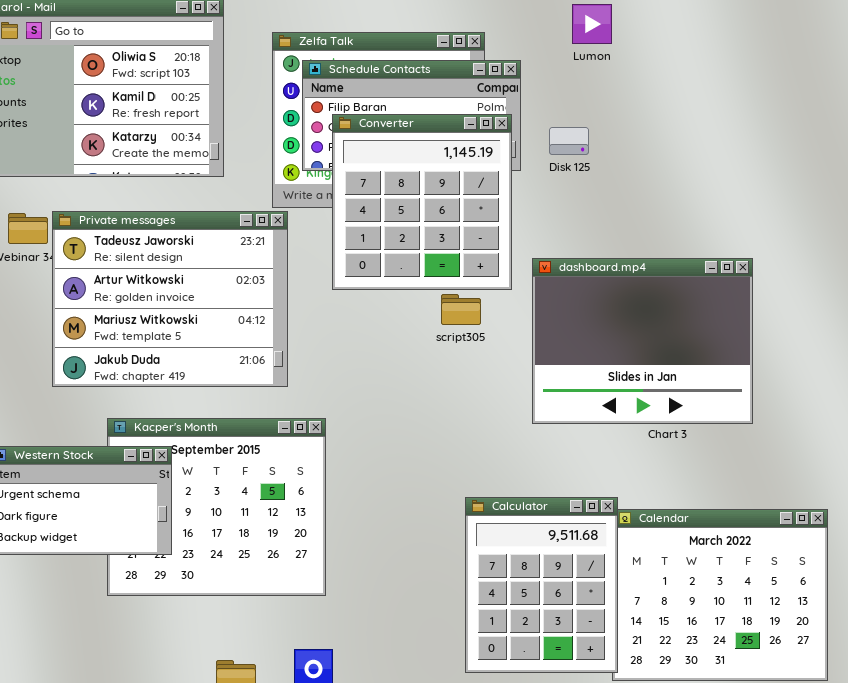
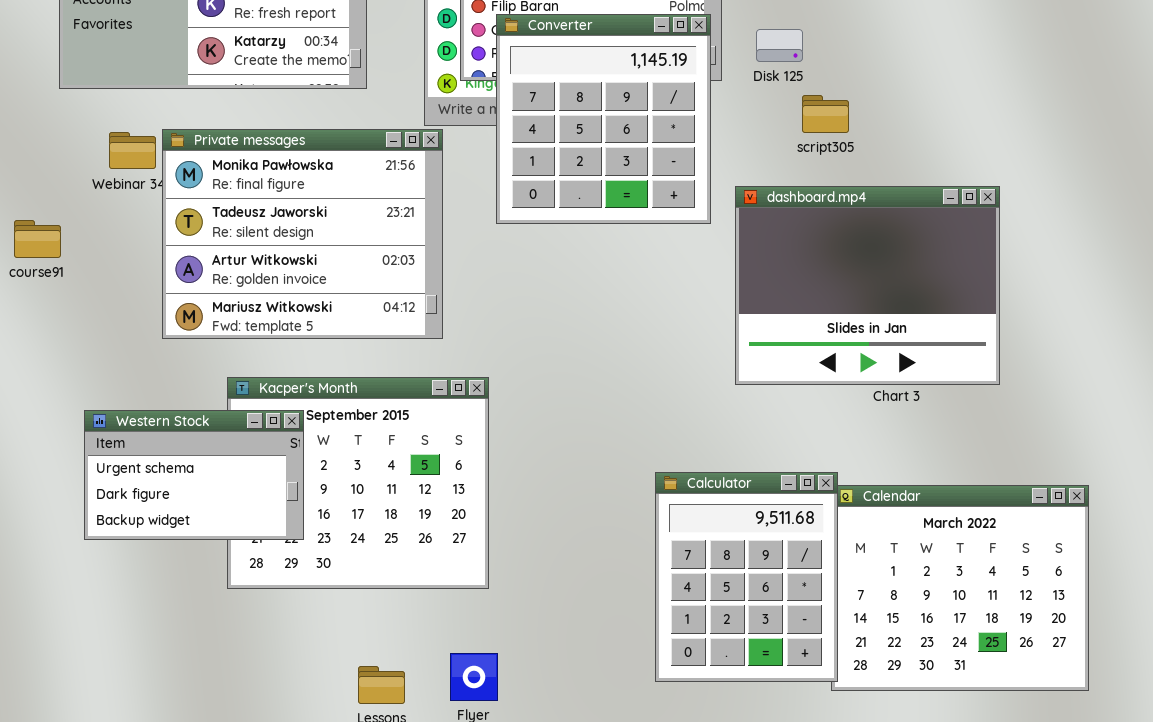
Private messages: [52,211,288,387] -> [162,129,443,339], scrolled up 1 row
script305: [441,294,481,325] -> [802,95,849,133], moved

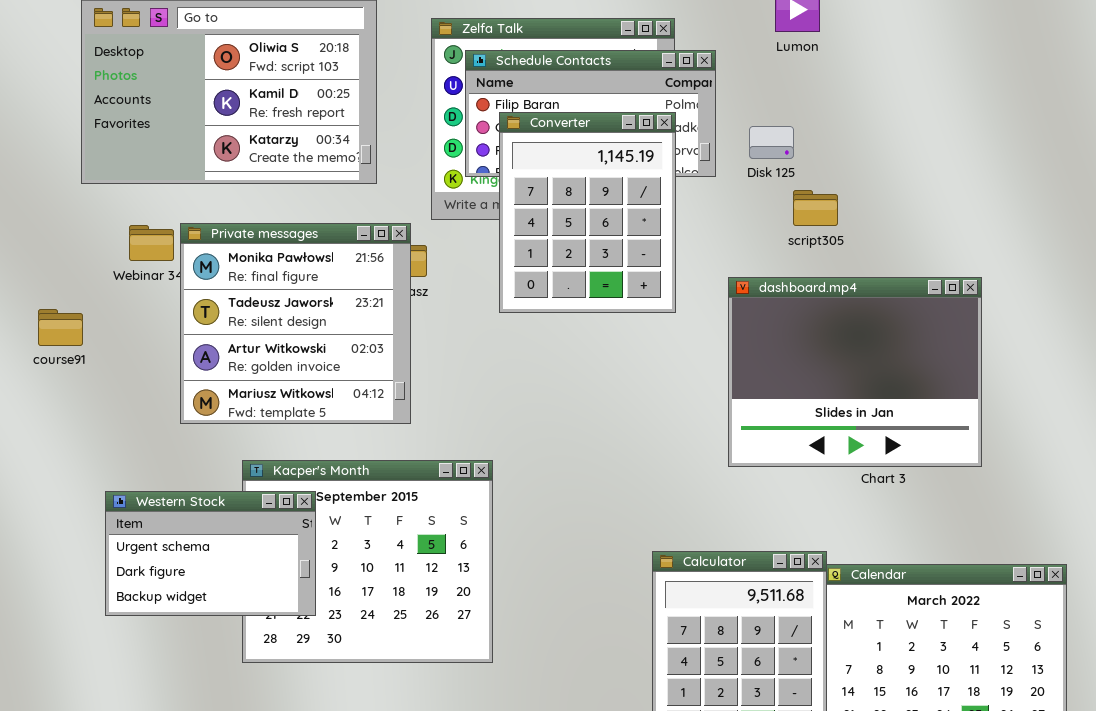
Converter: [496,14,711,224] -> [499,112,676,313], resized
Private messages: [162,129,443,339] -> [180,223,411,424], resized

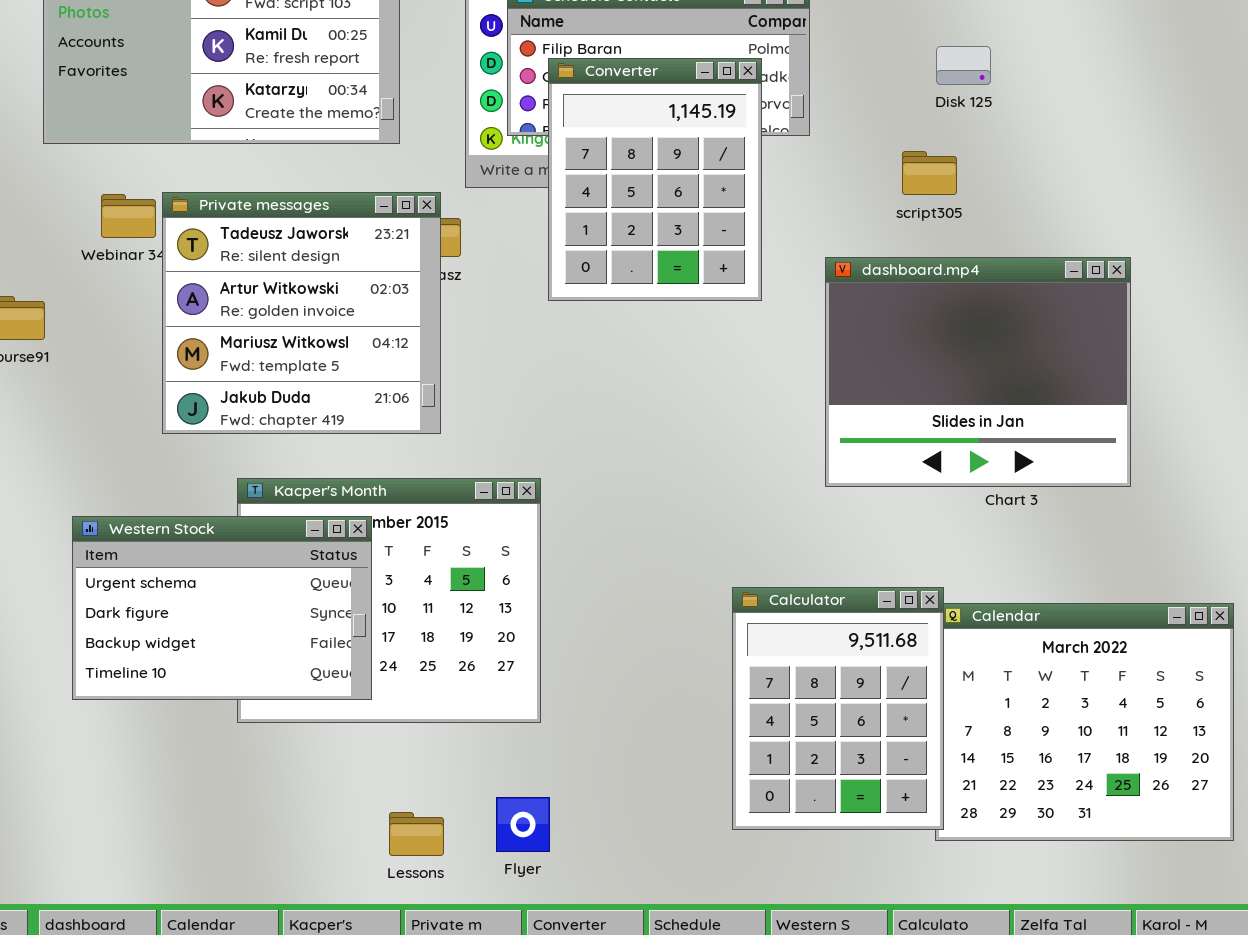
Disk 125: [749,126,794,159] -> [936,46,991,85], moved
Private messages: [180,223,411,424] -> [162,192,441,434], scrolled down 1 row
Western Stock: [105,491,316,616] -> [72,516,372,700], resized

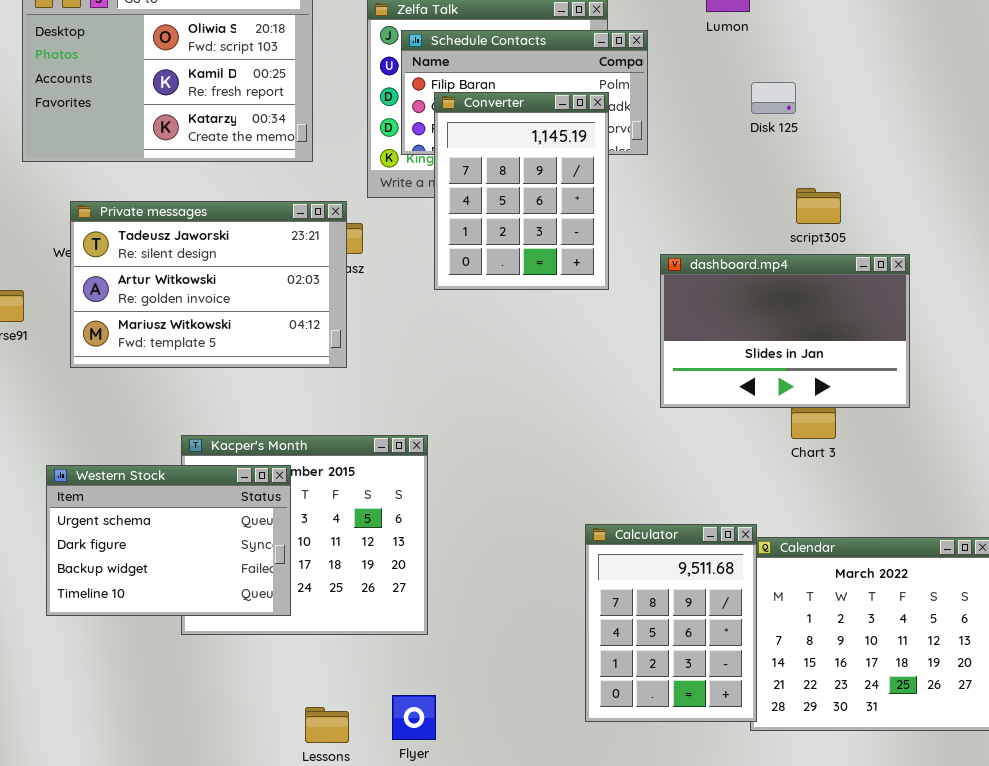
script305: [902,151,957,195] -> [796,188,841,224], moved
Private messages: [162,192,441,434] -> [70,201,347,368], resized
dashboard.mp4: [825,257,1131,487] -> [660,254,910,408], resized

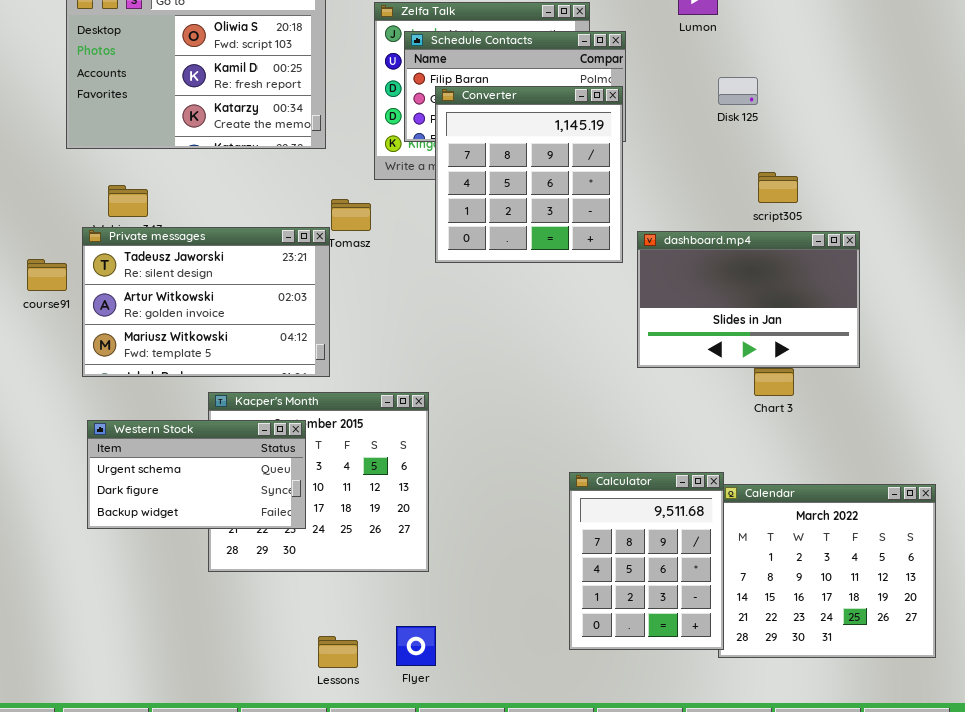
Converter: [434,92,609,290] -> [435,86,623,263], resized
Private messages: [70,201,347,368] -> [82,227,330,377], moved
Western Stock: [46,465,291,616] -> [87,420,306,529], resized

